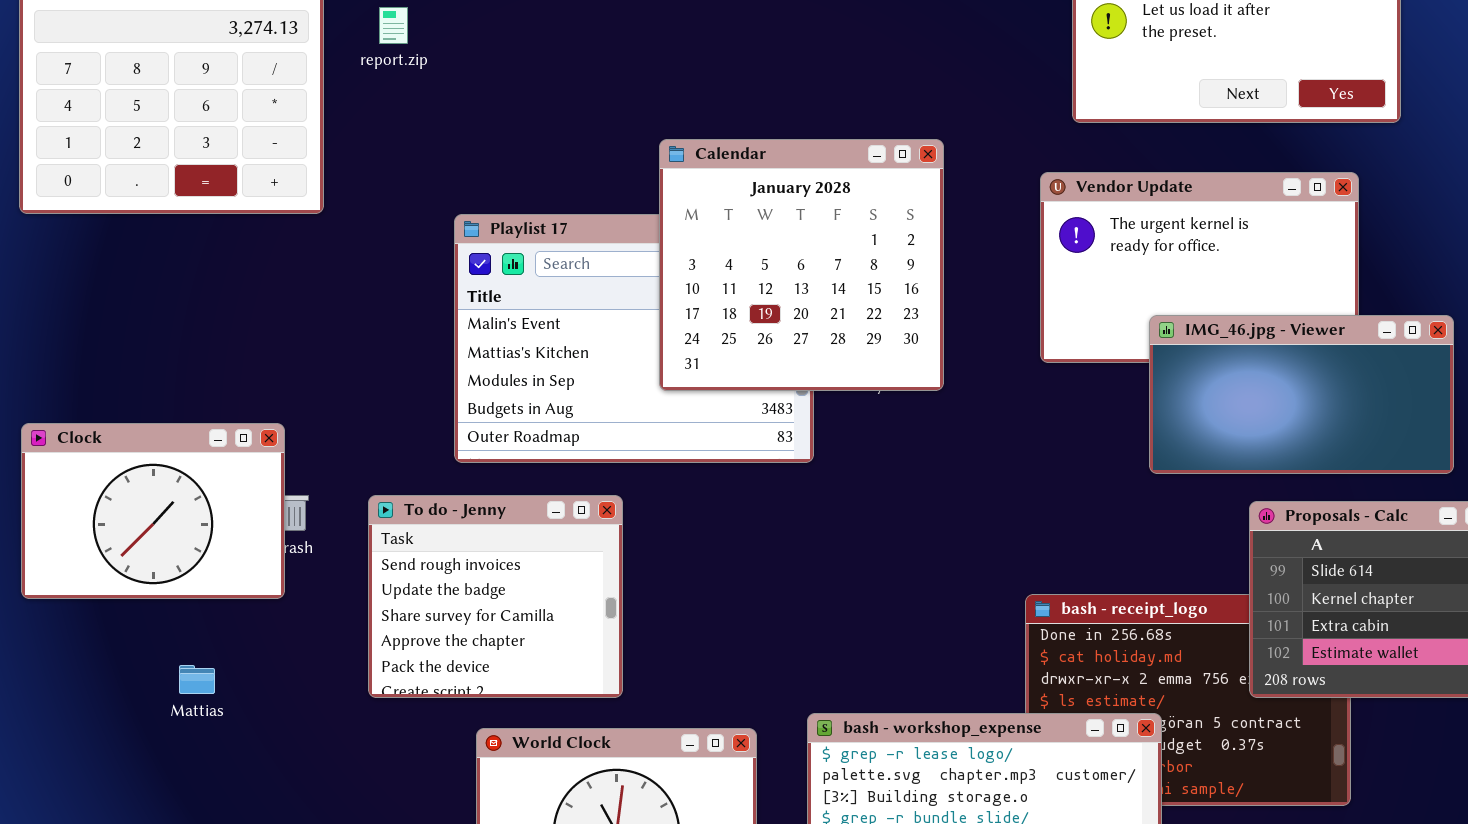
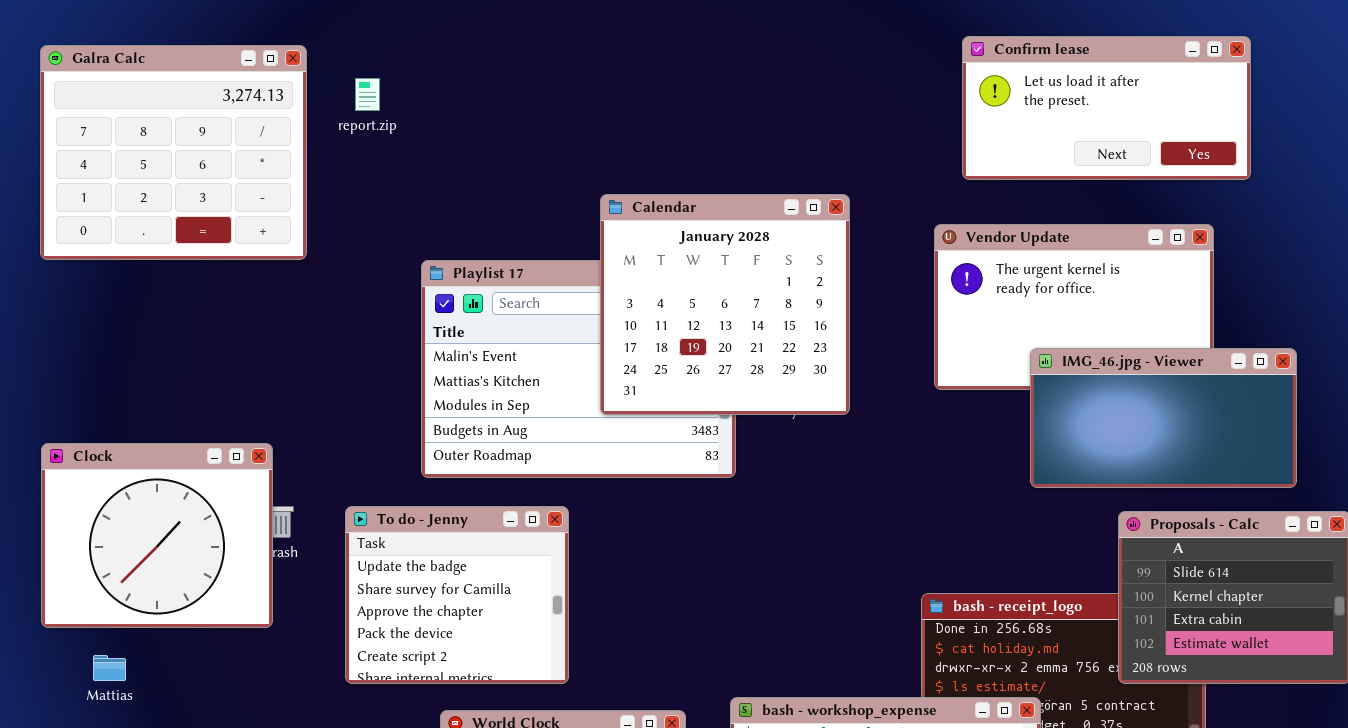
Clock: [21,423,285,599] -> [41,443,273,628], resized
To do - Jenny: [368,495,623,698] -> [345,506,569,684], scrolled down 1 row
Mattias: [179,665,215,694] -> [93,655,126,681], moved

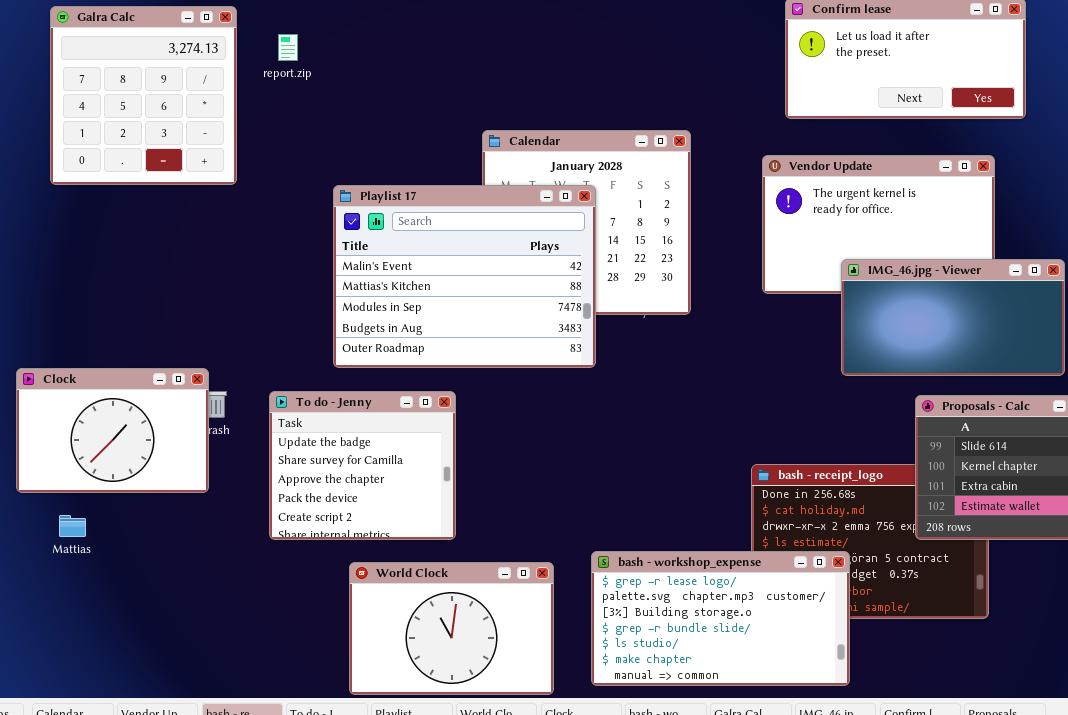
Galra Calc: [40,45,307,260] -> [50,6,237,185], resized
Playlist 17: [421,260,736,478] -> [333,185,596,368], raised
Clock: [41,443,273,628] -> [16,368,209,493], resized

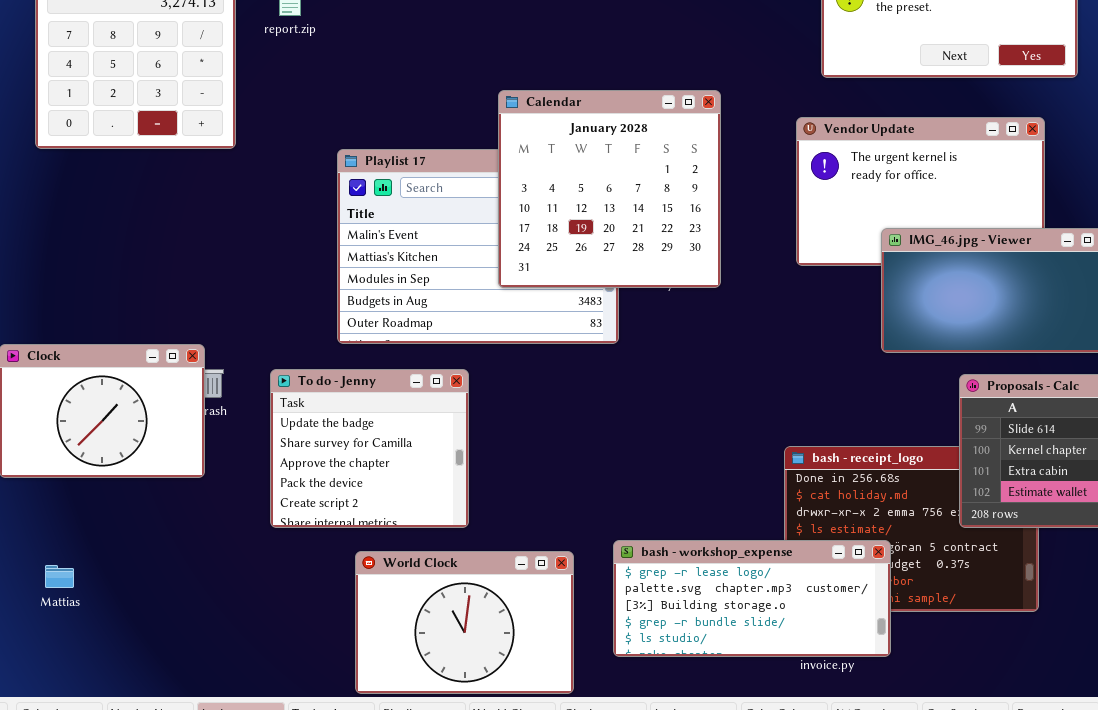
Calendar: [482,130,691,315] -> [498,90,721,288], raised
Mattias: [59,515,86,537] -> [45,565,74,588], moved
bash - workshop_expense: [591,551,850,686] -> [613,540,891,657], resized

